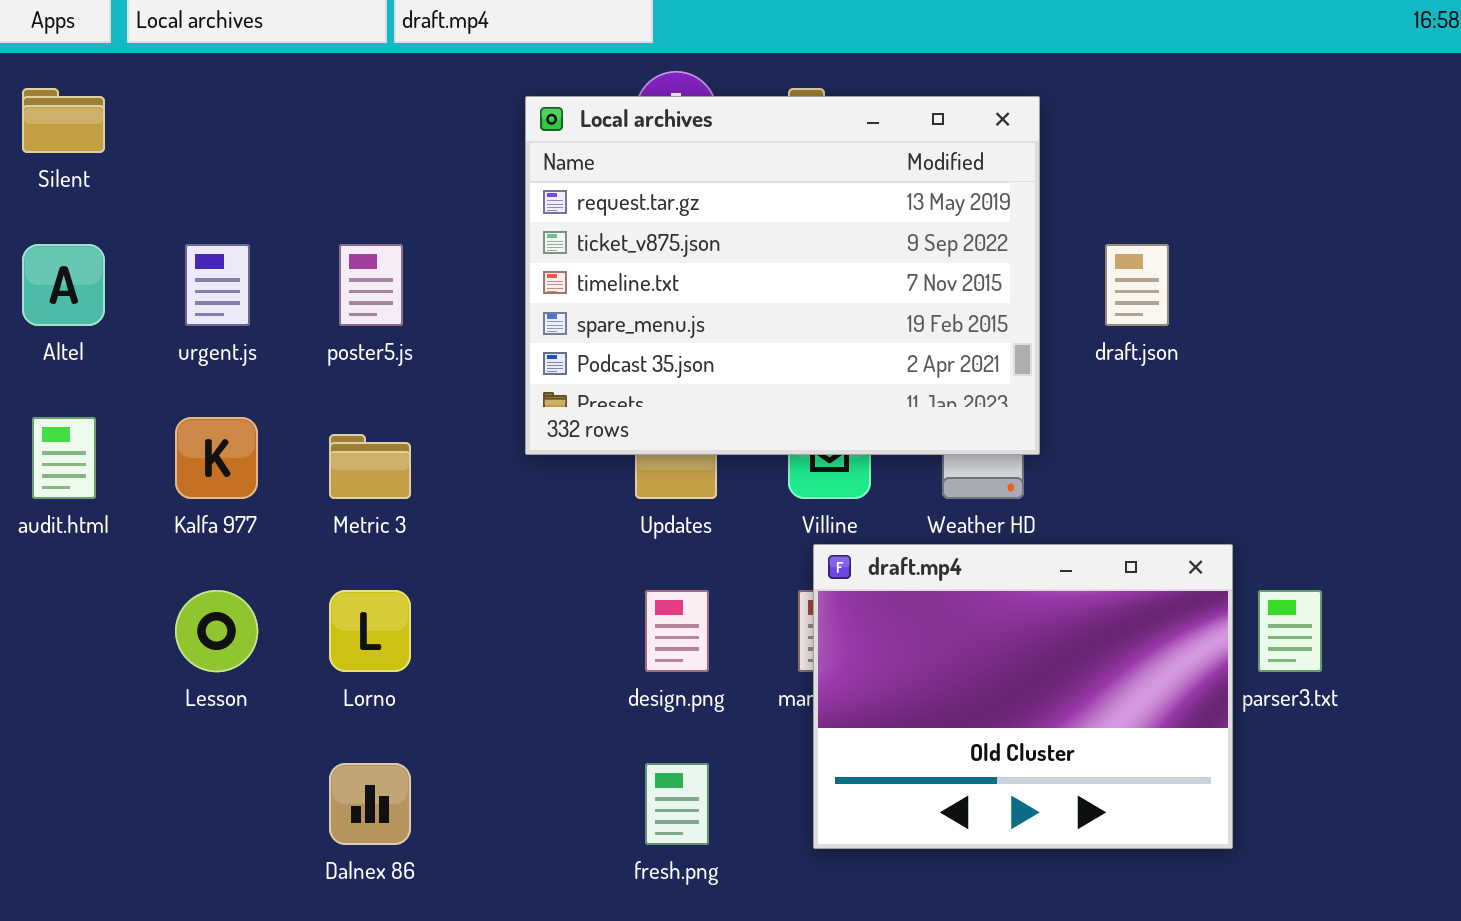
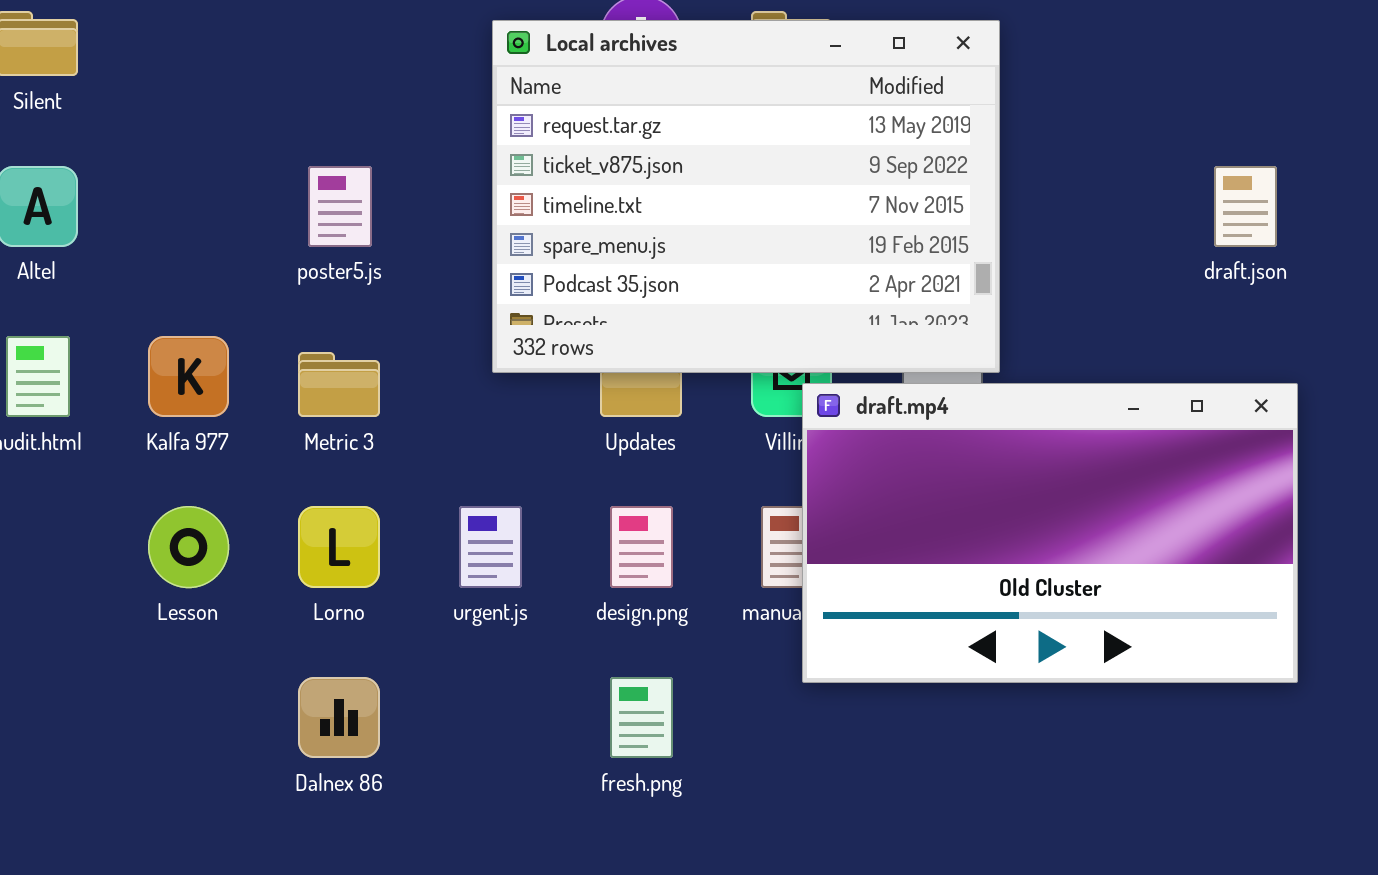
urgent.js: [185,244,250,326] -> [459,506,522,588], moved
draft.json: [1105,244,1169,326] -> [1214,166,1277,247], moved
draft.mp4: [813,544,1233,849] -> [802,383,1298,683], moved, resized

